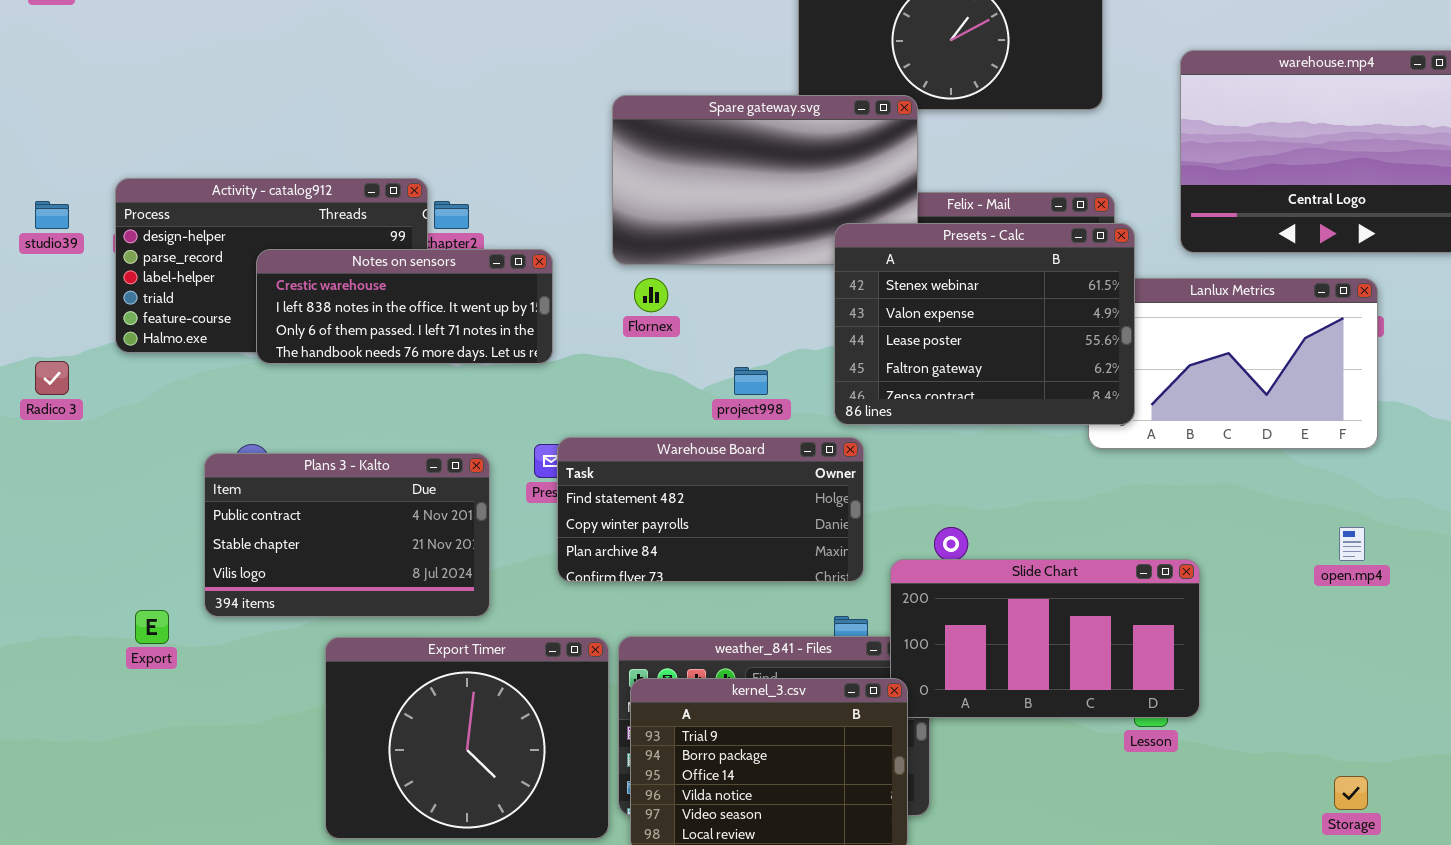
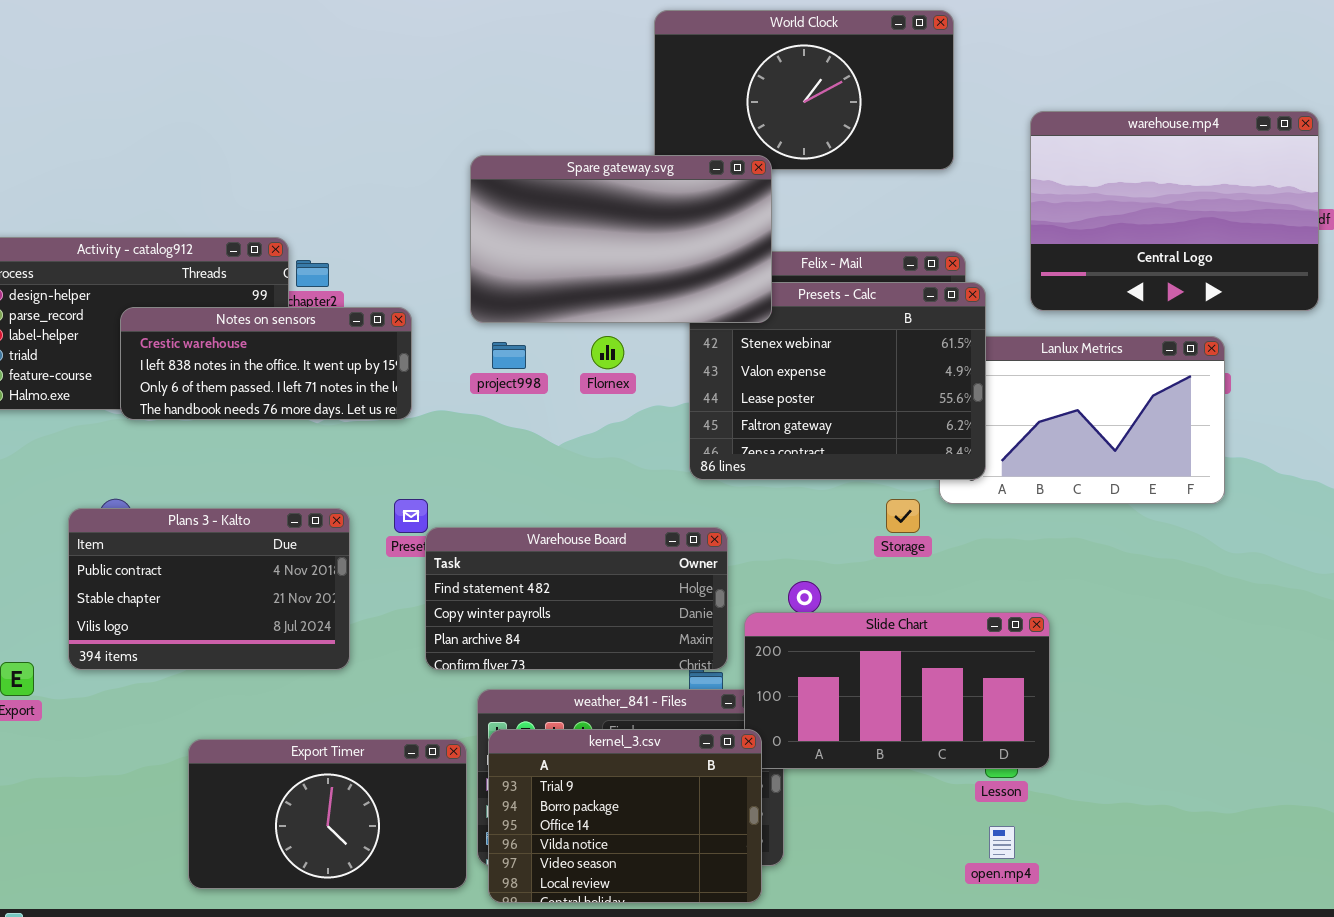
Spare gateway.svg: [612,95,918,265] -> [470,155,772,323], raised
Flornex: [634,278,668,312] -> [591,336,624,369], moved
project998: [734,367,768,395] -> [492,342,526,369], moved
Warehouse Board: [557,437,864,582] -> [425,527,728,670], moved
open.mp4: [1339,527,1365,561] -> [989,826,1015,859], moved
Export Timer: [325,637,609,839] -> [188,739,467,889], resized
Storage: [1334,776,1368,810] -> [886,499,920,533], moved

